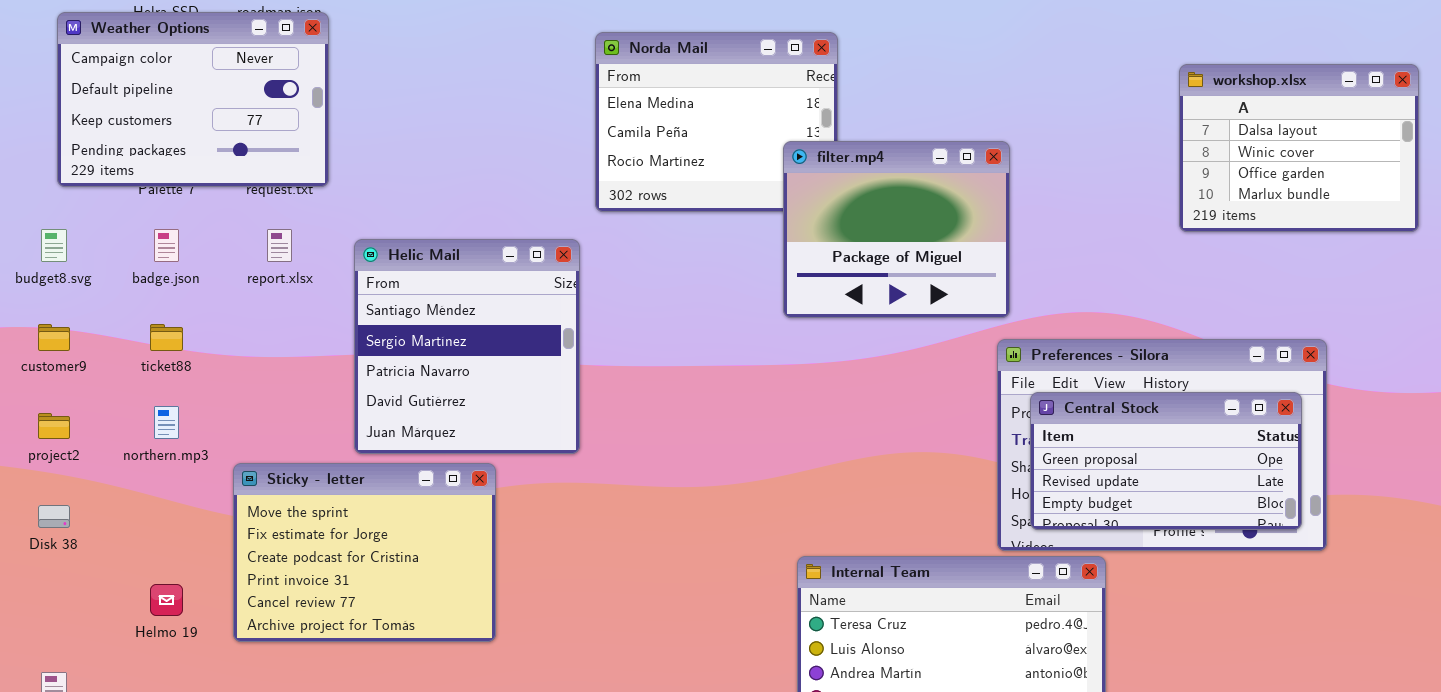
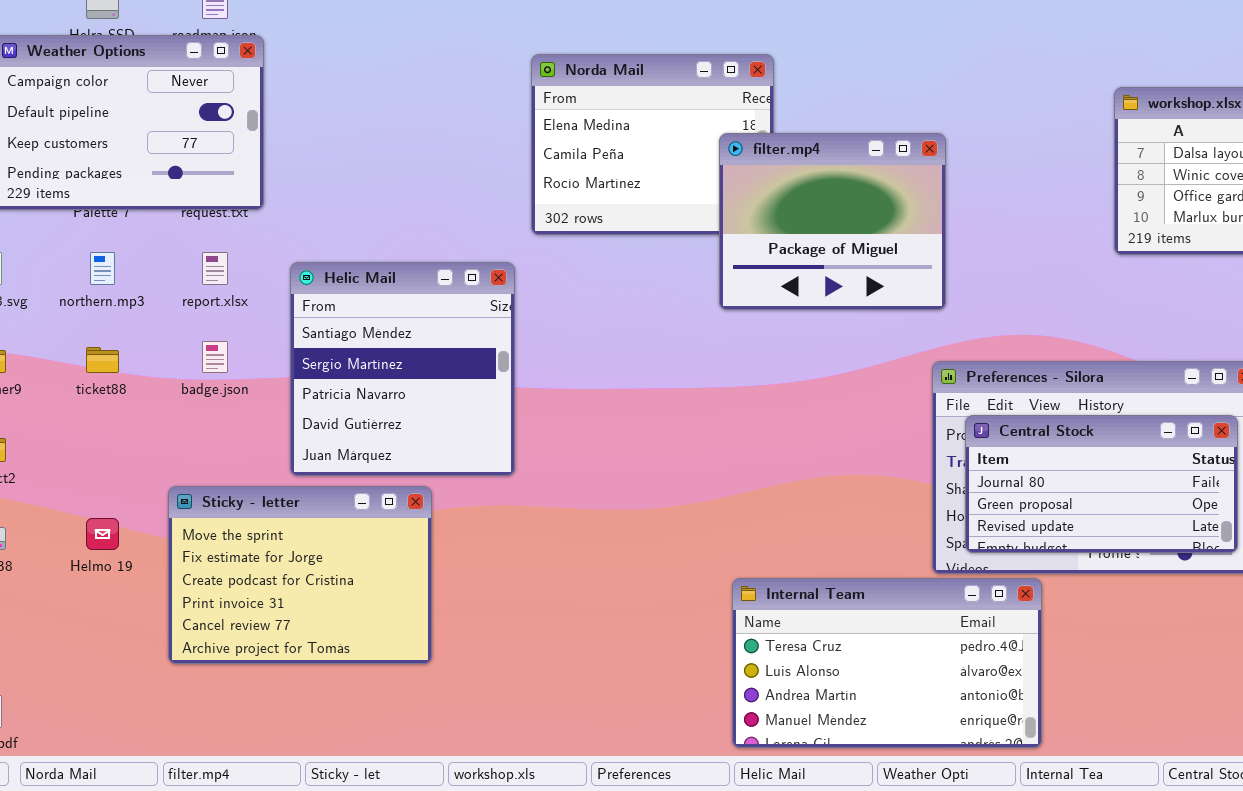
filter.mp4: [783,141,1010,318] -> [719,133,946,310], moved
badge.json: [154,229,179,262] -> [202,341,228,373], moved
Central Stock: [1030,392,1302,530] -> [965,415,1238,553], scrolled up 1 row
northern.mp3: [154,406,179,439] -> [90,252,115,285], moved
Helmo 19: [150,584,183,616] -> [86,518,119,550], moved

